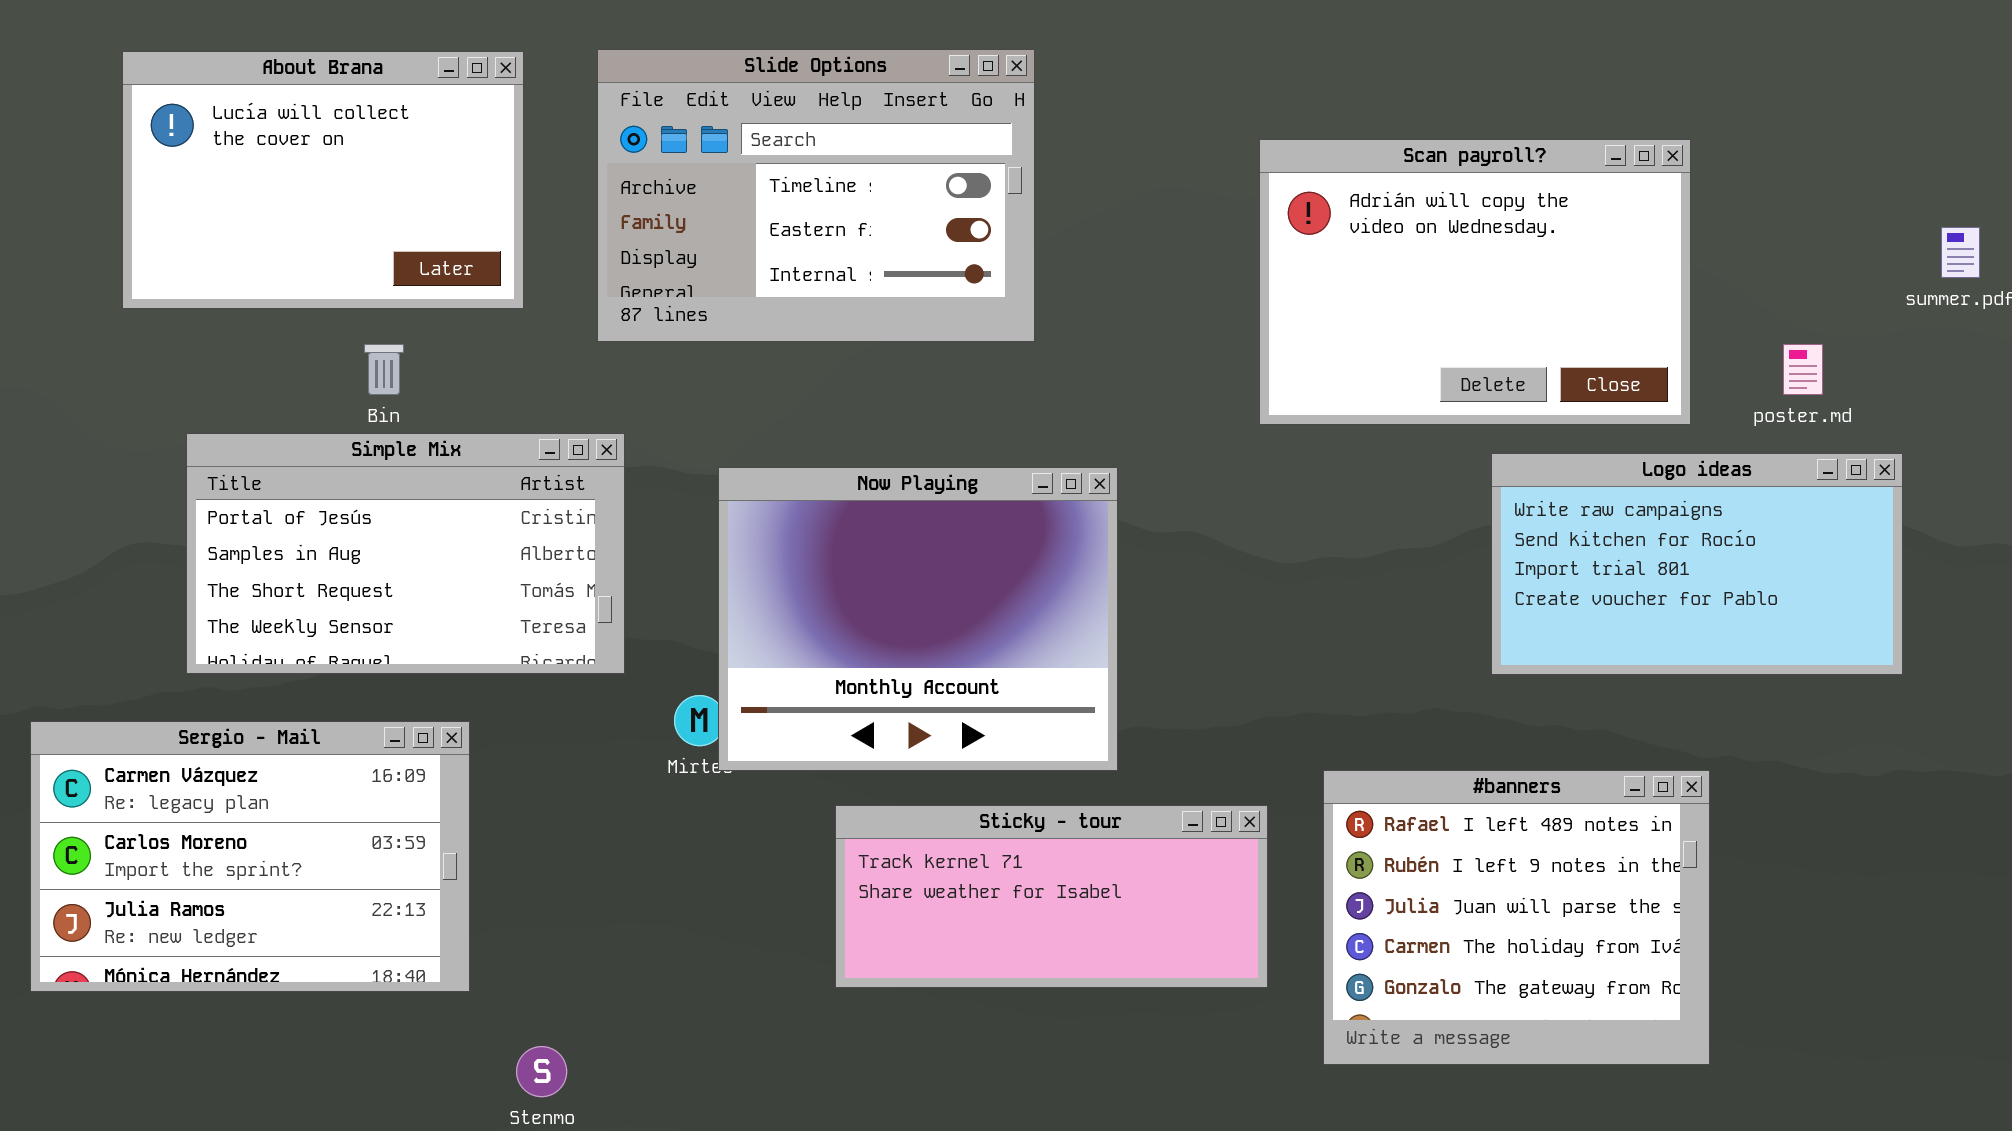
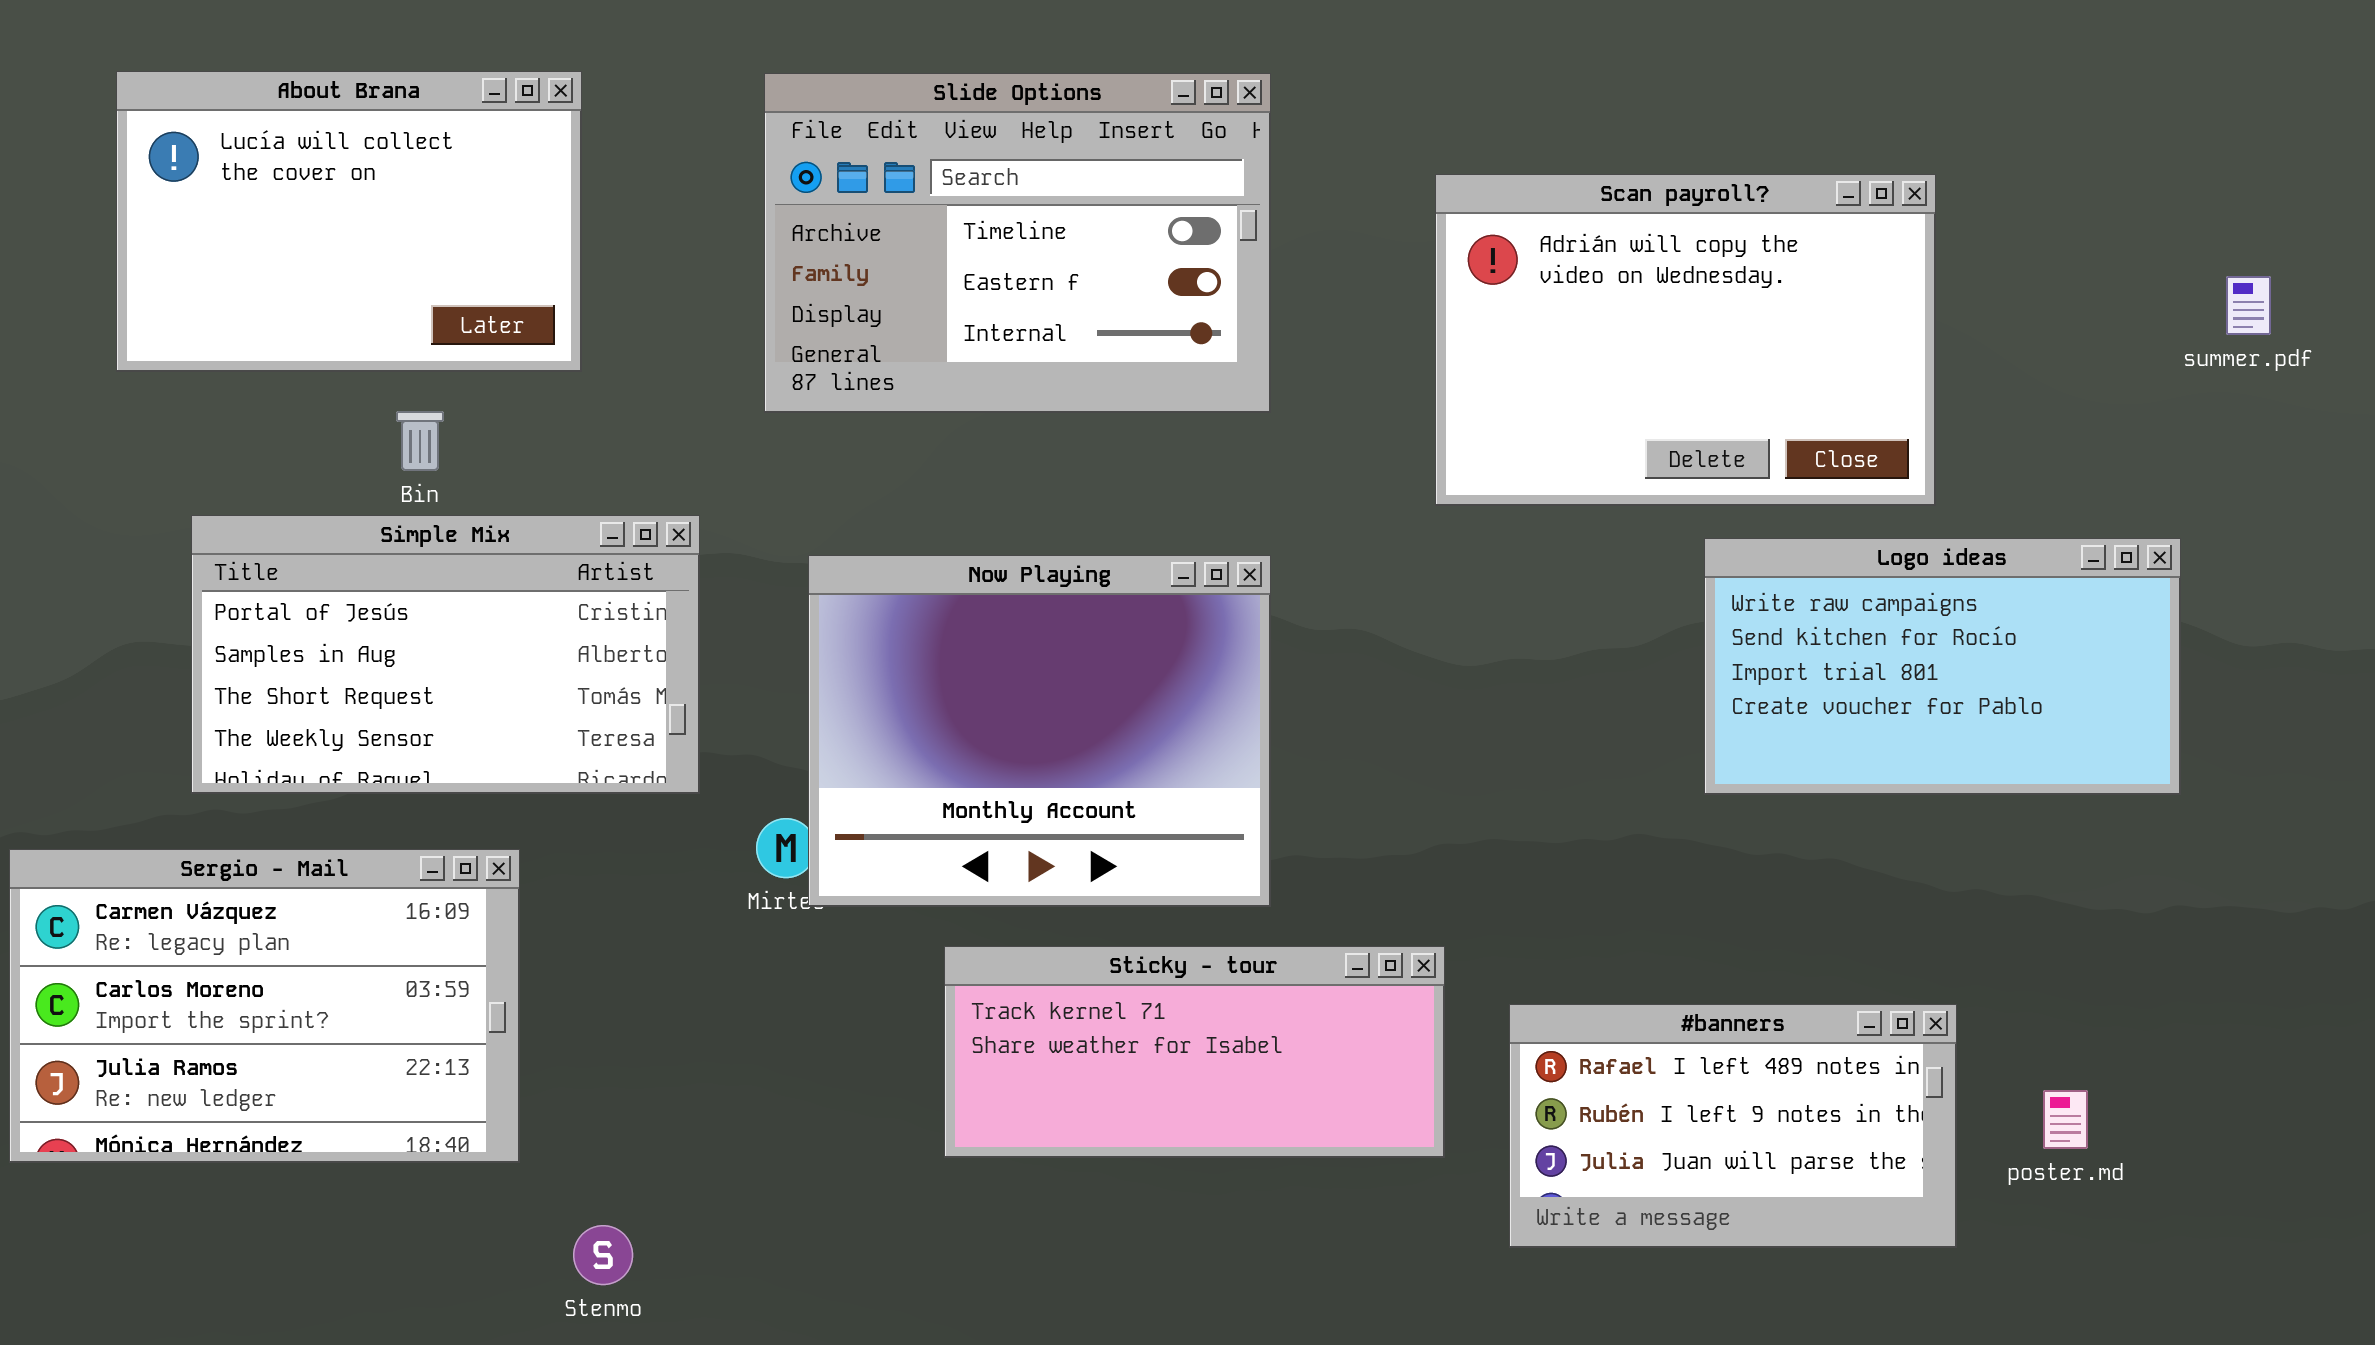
Slide Options: [597,49,1035,342] -> [764,73,1271,413], moved
poster.md: [1783,344,1823,395] -> [2043,1090,2088,1149], moved
#banners: [1323,770,1710,1065] -> [1509,1004,1957,1248], resized

